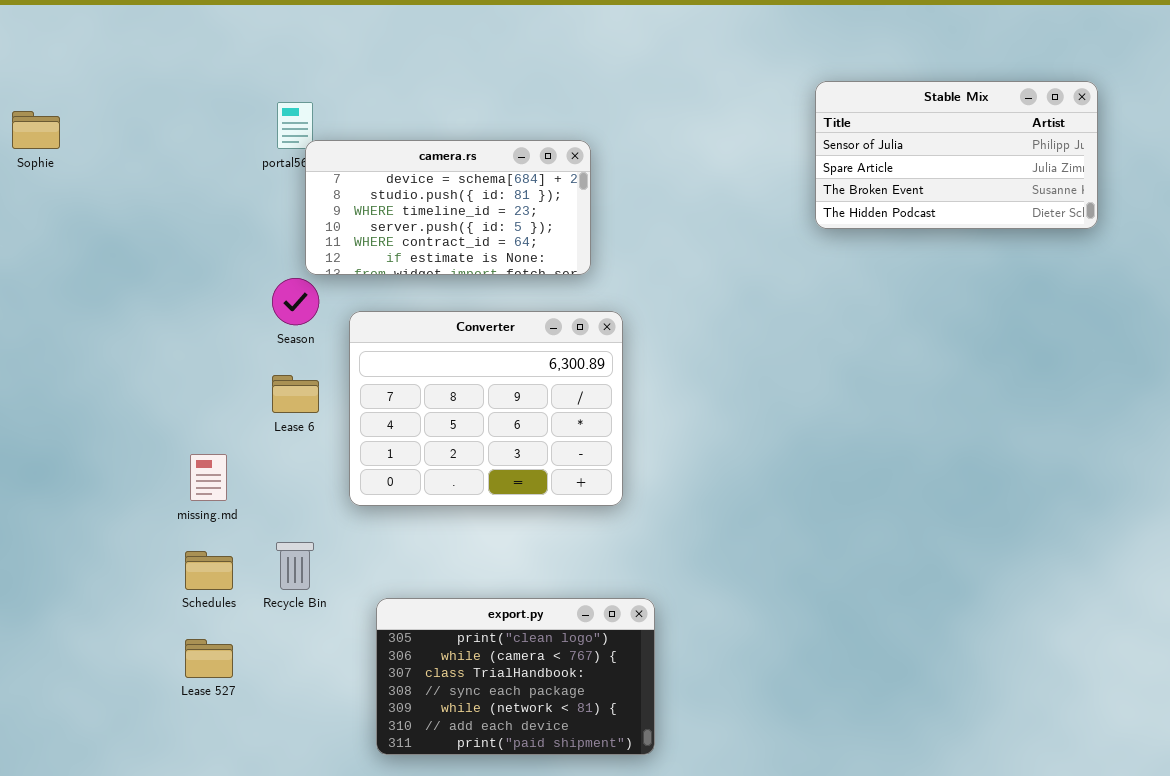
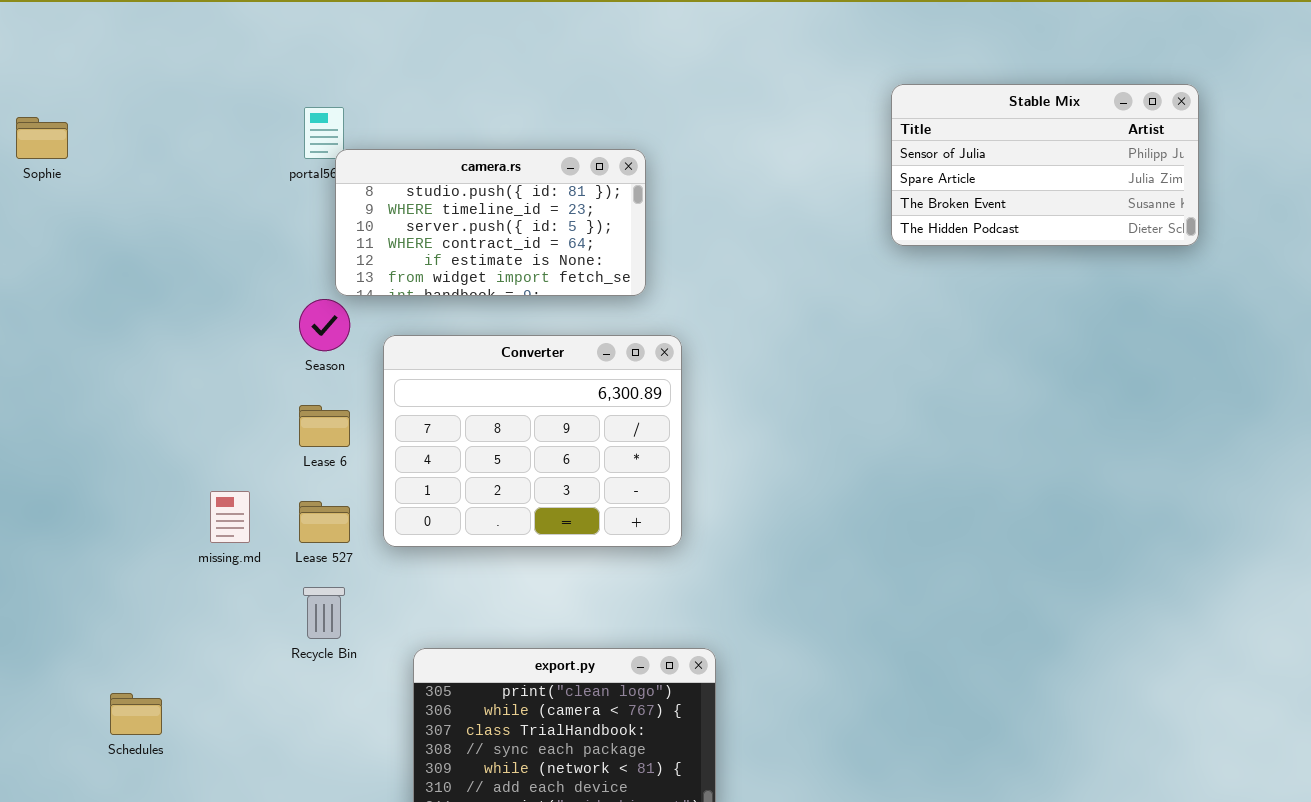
camera.rs: [305,140,591,275] -> [335,149,646,296], scrolled down 1 row
Schedules: [185,551,233,590] -> [110,693,162,735], moved
Lease 527: [185,639,233,678] -> [299,501,350,543], moved

